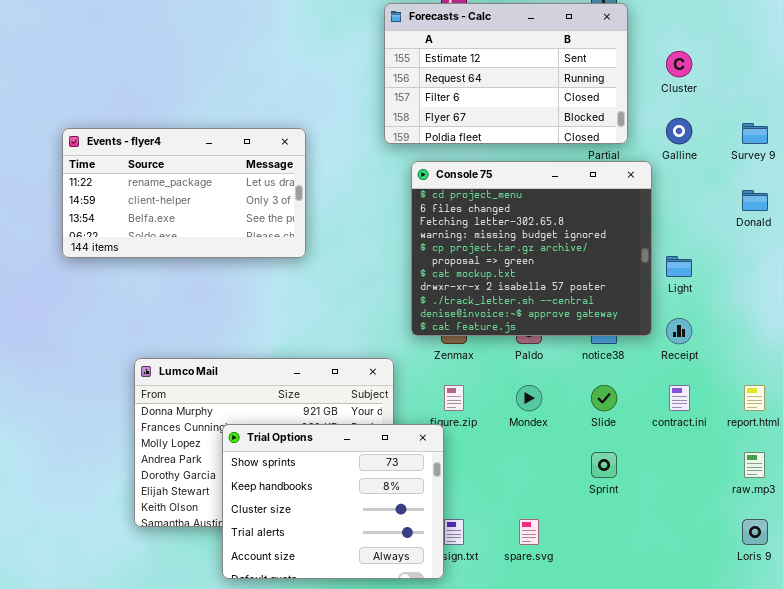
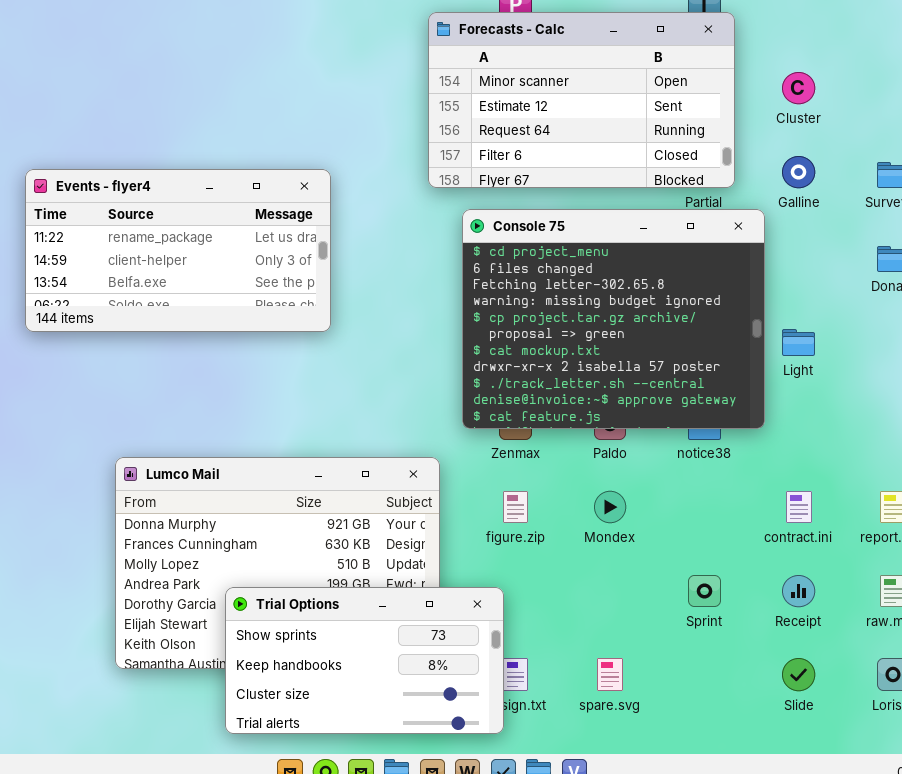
Forecasts - Calc: [384,3,628,144] -> [428,12,735,188], scrolled up 1 row
Receipt: [666,318,692,344] -> [782,575,815,607], moved
Slide: [591,385,617,411] -> [782,658,815,691], moved
Trial Options: [222,424,444,579] -> [225,587,504,734], resized

